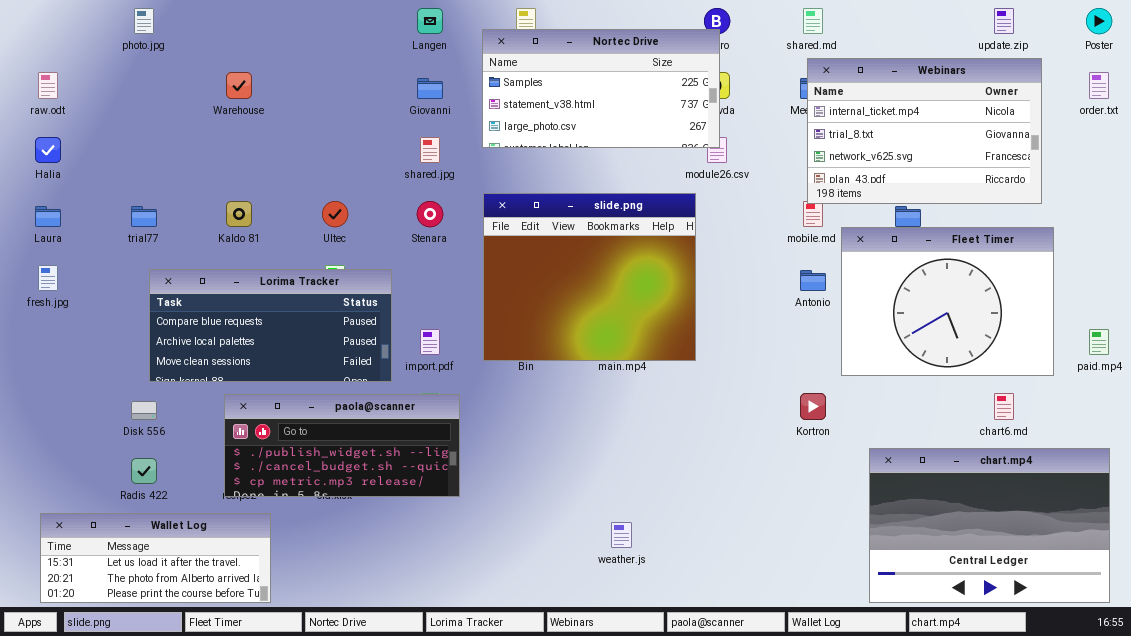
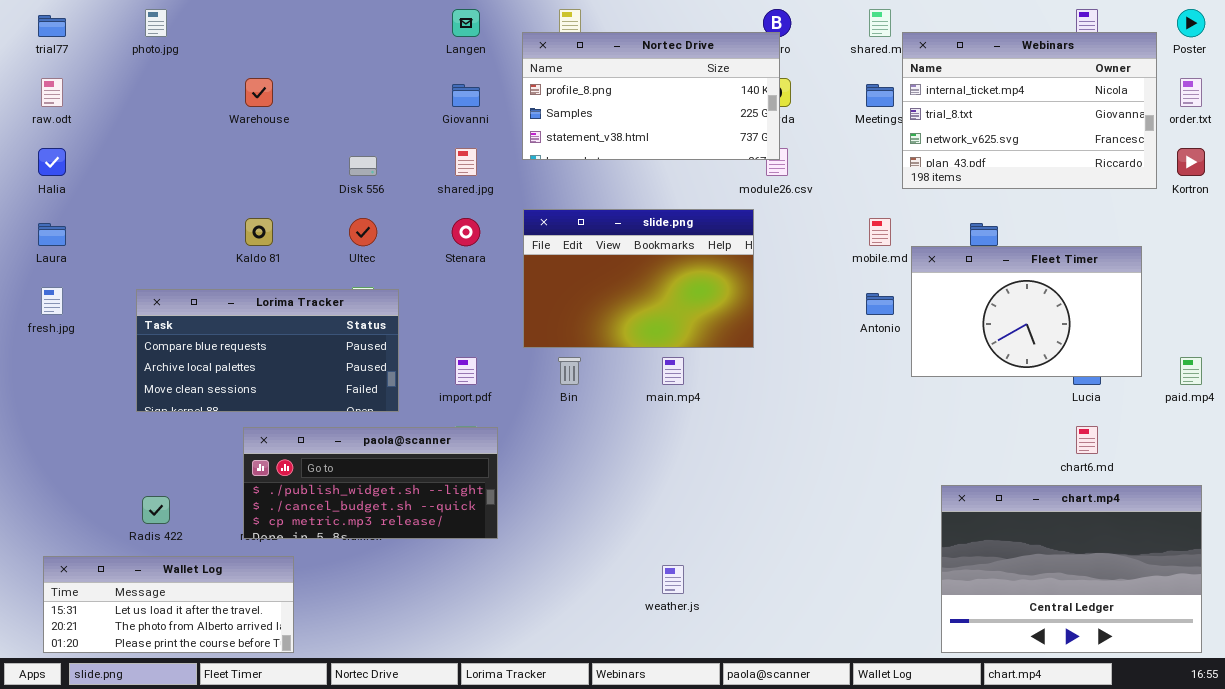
Nortec Drive: [482,29,720,148] -> [522,32,780,160], scrolled up 1 row
Webinars: [807,58,1042,204] -> [902,32,1157,189], moved
slide.png: [483,193,696,361] -> [523,209,754,348], resized
trial77: [131,206,157,227] -> [38,15,66,37], moved
Fleet Timer: [841,227,1054,376] -> [911,246,1142,377], resized
Lorima Tracker: [149,269,392,382] -> [136,289,399,412], moved
Kortron: [800,393,826,420] -> [1177,148,1205,176], moved
Disk 556: [131,401,157,420] -> [349,156,377,176], moved

